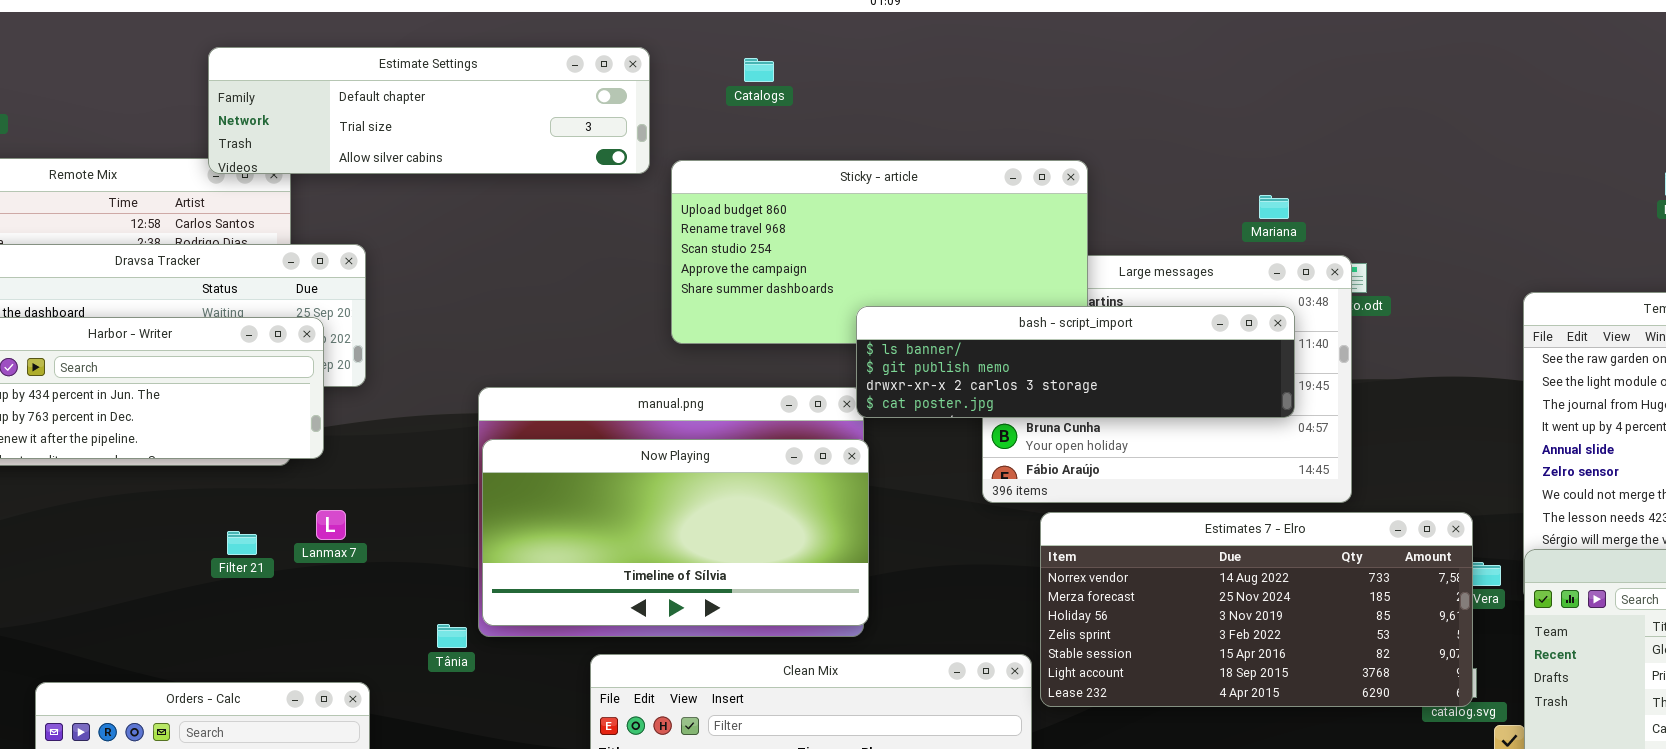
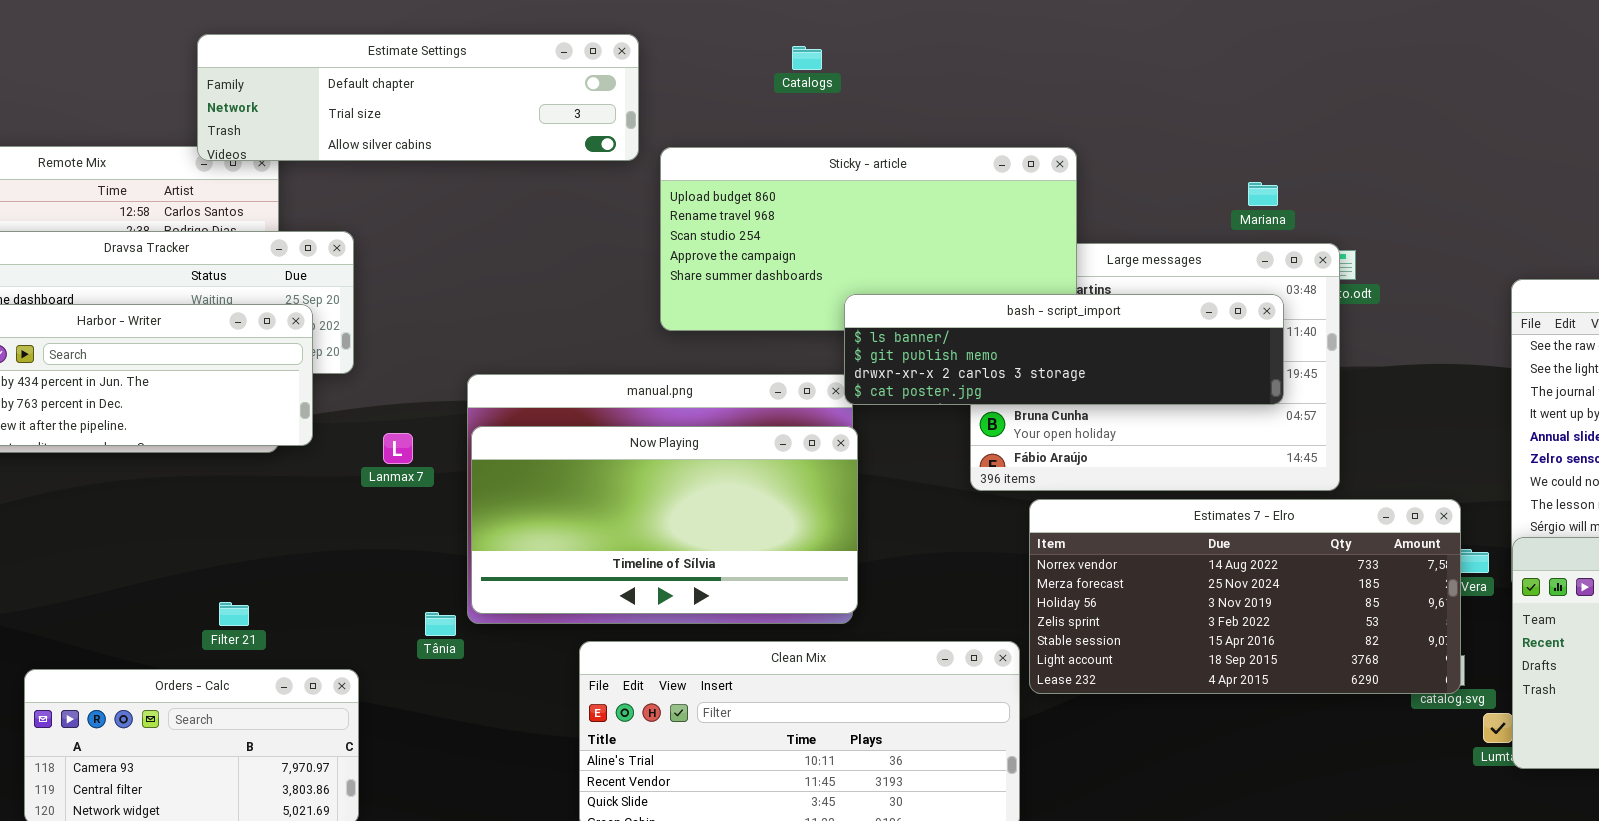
Catalogs: [744,58,774,82] -> [792,46,822,70], moved
Lanmax 7: [316,510,346,540] -> [383,433,413,464], moved
Filter 21: [227,531,257,555] -> [219,602,249,626], moved

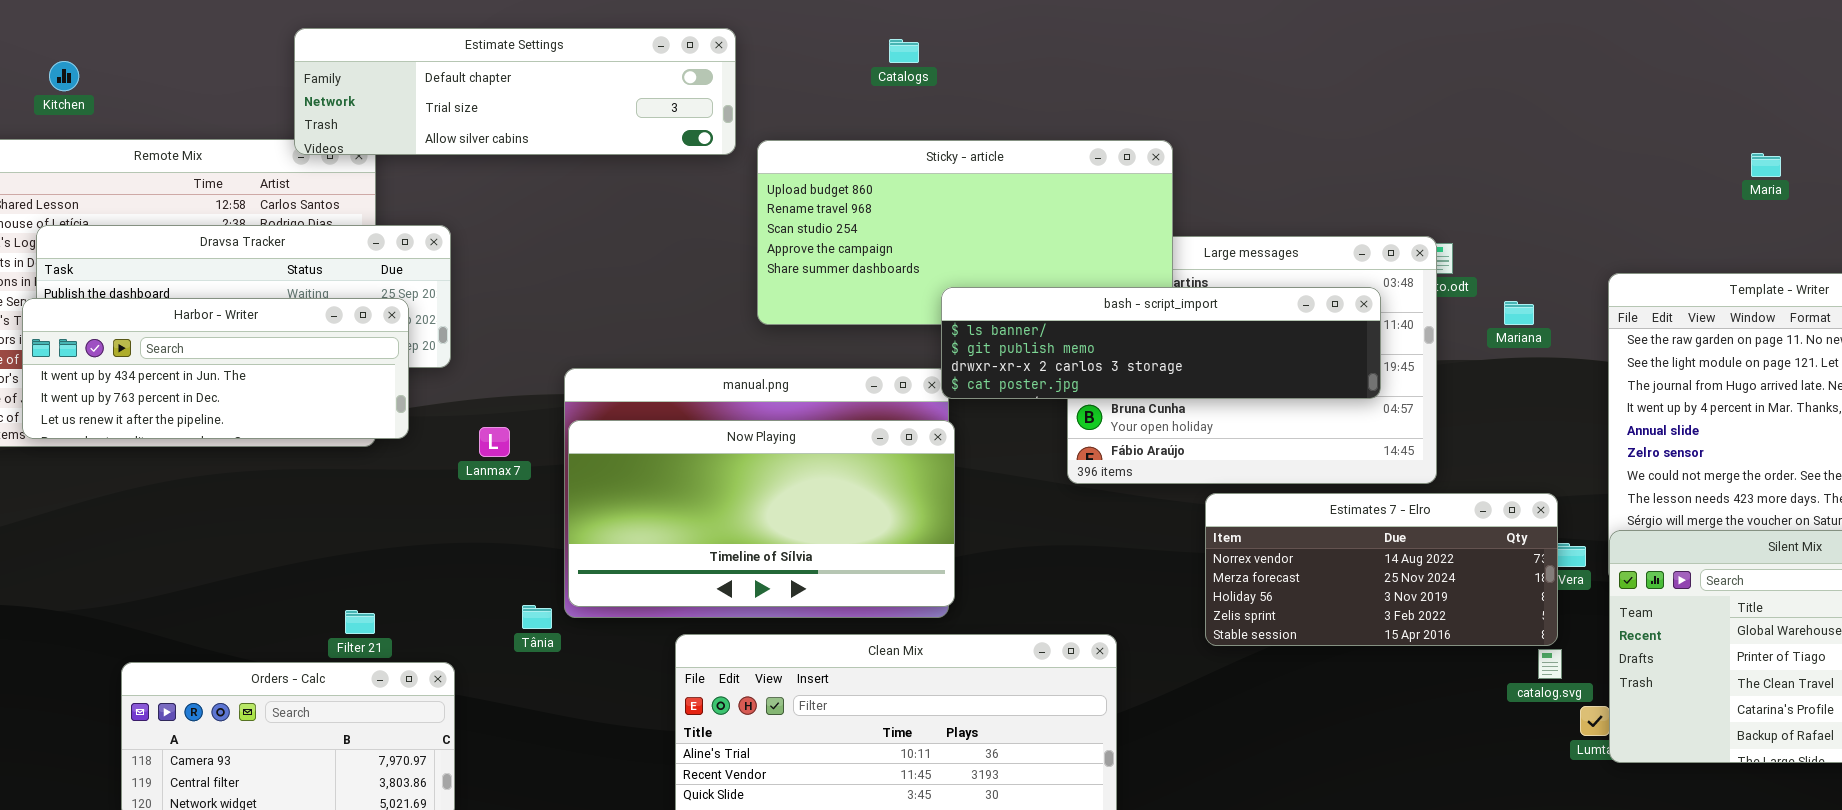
Mariana: [1248,182,1278,206] -> [1504,301,1534,325], moved
Estimates 7 - Elro: [1029,499,1461,694] -> [1205,493,1558,646], resized
Filter 21: [219,602,249,626] -> [345,610,375,634], moved

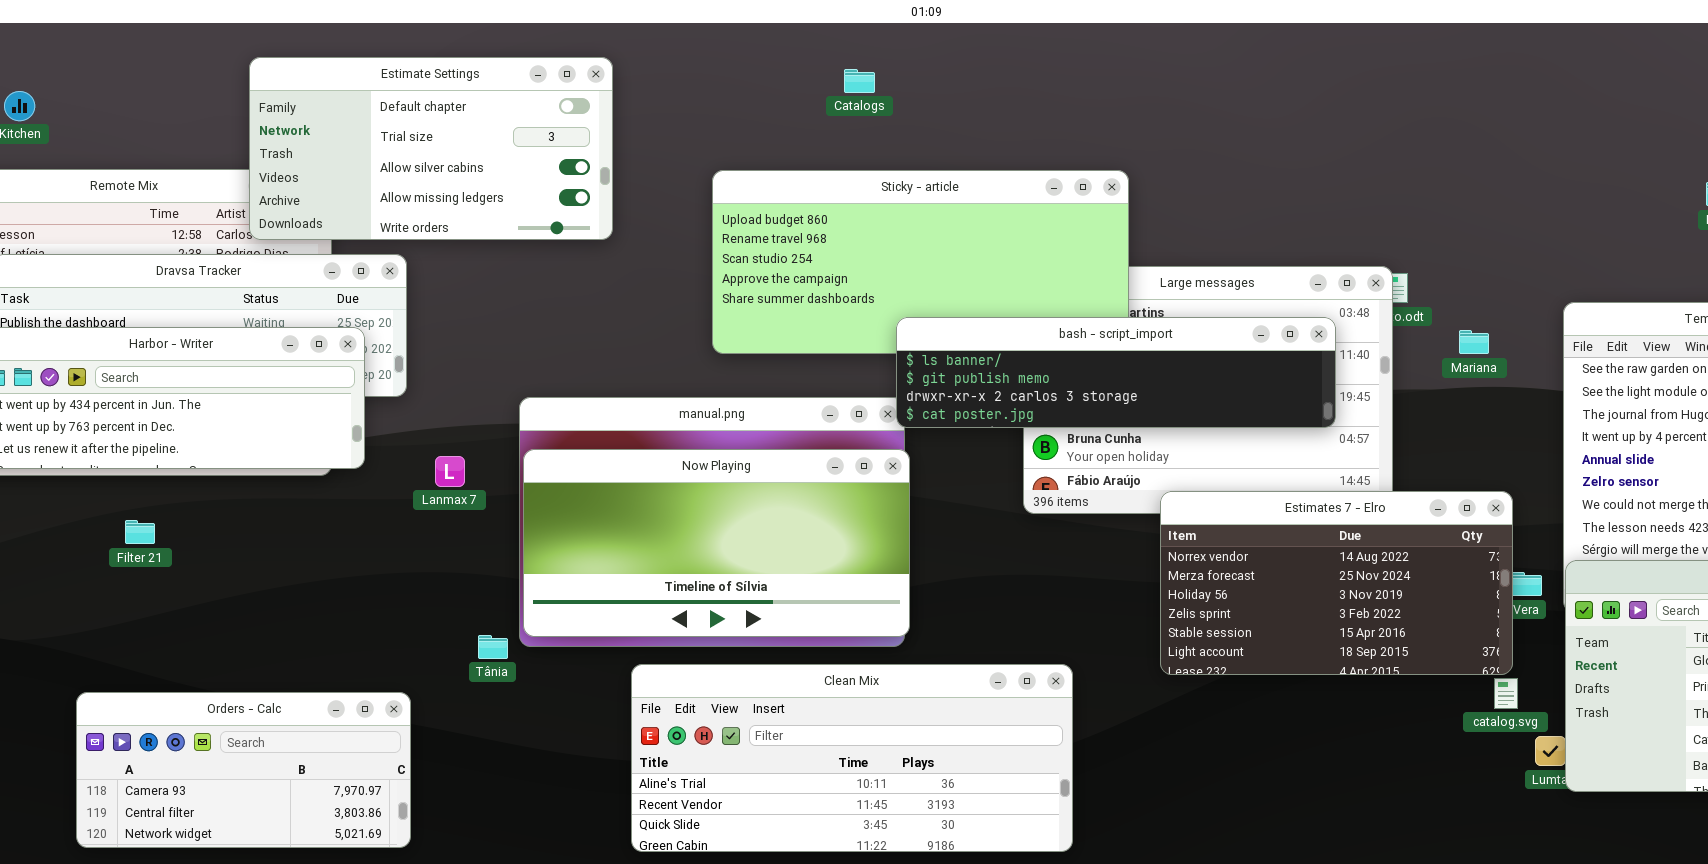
Estimate Settings: [294,28,736,155] -> [249,57,613,240], resized
Estimates 7 - Elro: [1205,493,1558,646] -> [1160,491,1513,675], resized
Filter 21: [345,610,375,634] -> [125,520,155,544], moved

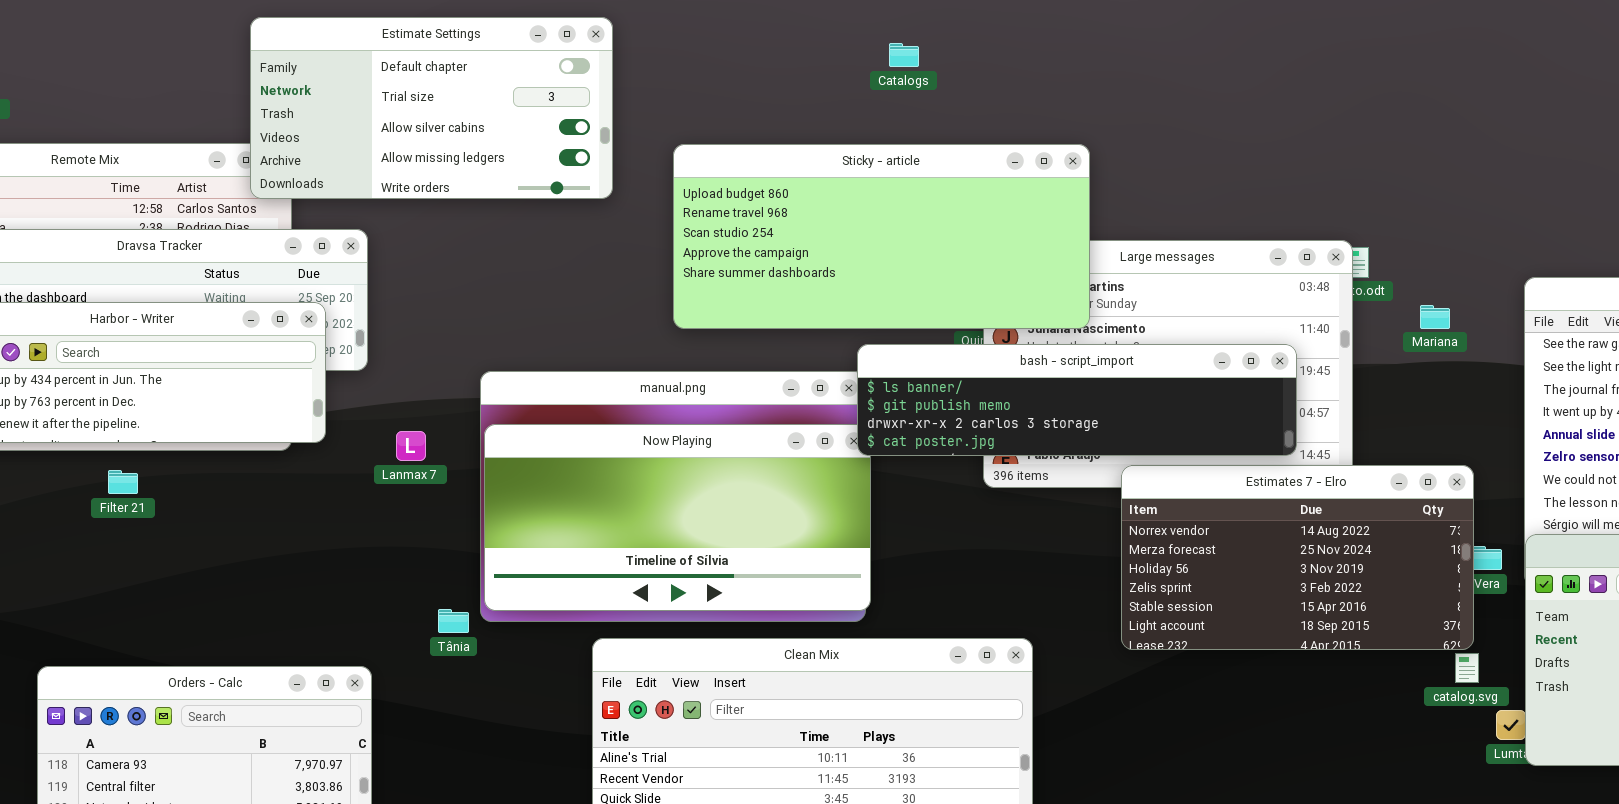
Estimate Settings: [249,57,613,240] -> [250,17,613,199], moved
Catalogs: [844,69,875,93] -> [889,43,919,67], moved
bash - script_import: [896,317,1336,428] -> [857,344,1297,456], moved
Filter 21: [125,520,155,544] -> [108,470,138,494], moved

